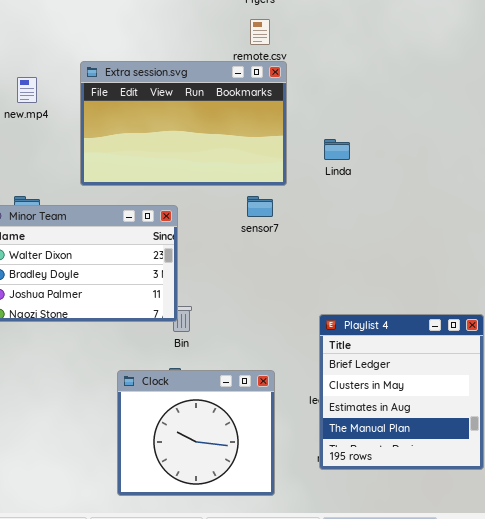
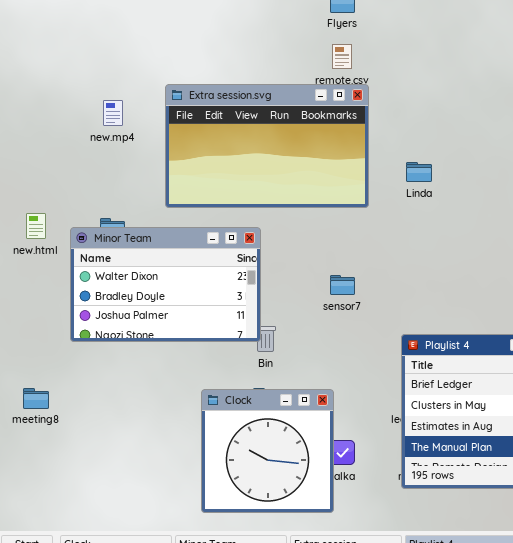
sensor7: [247,196,273,217] -> [330,275,355,295], moved
Clock: [117,370,275,496] -> [201,389,334,513], resized

